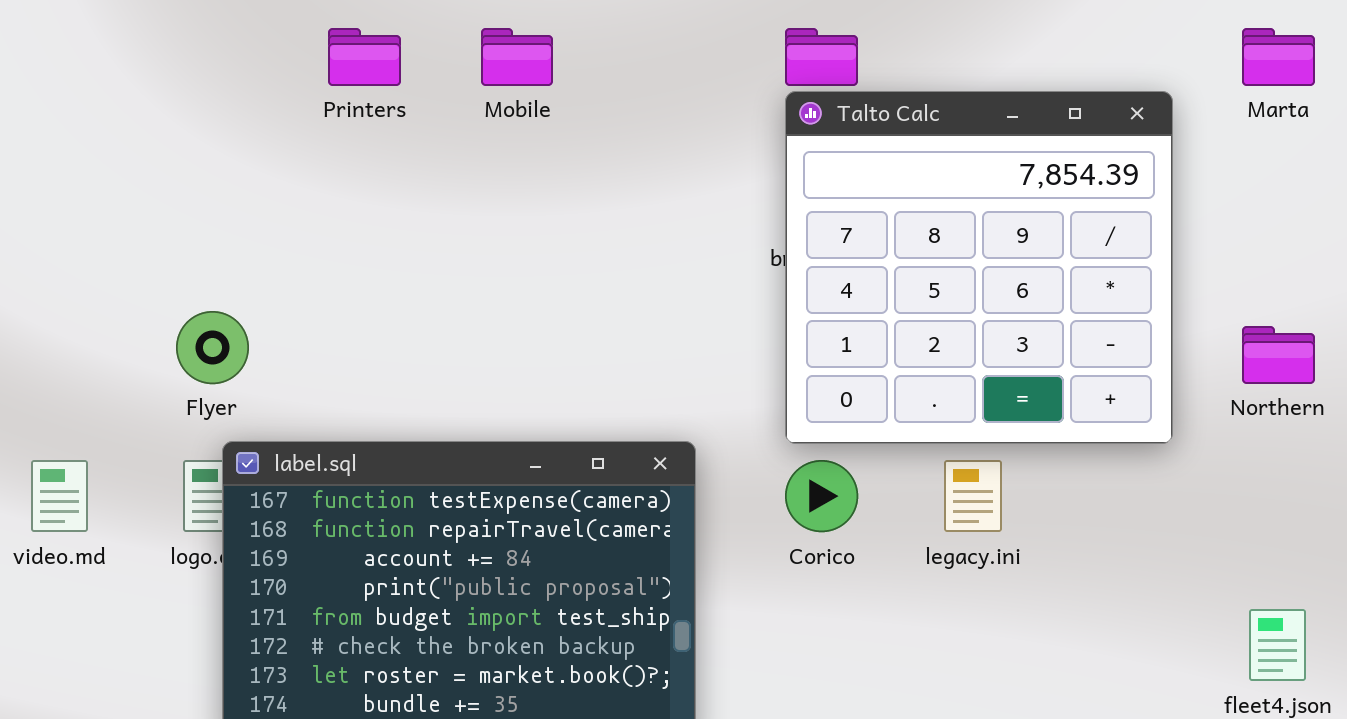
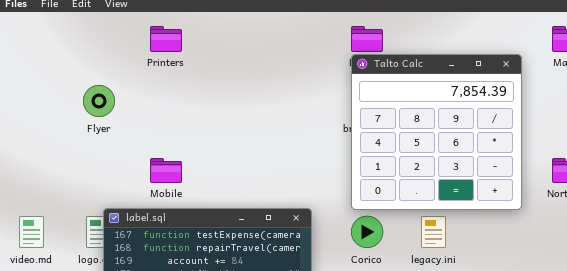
Mobile: [481,28,553,86] -> [150,158,182,183], moved
Flyer: [176,311,249,384] -> [83,85,115,117], moved

